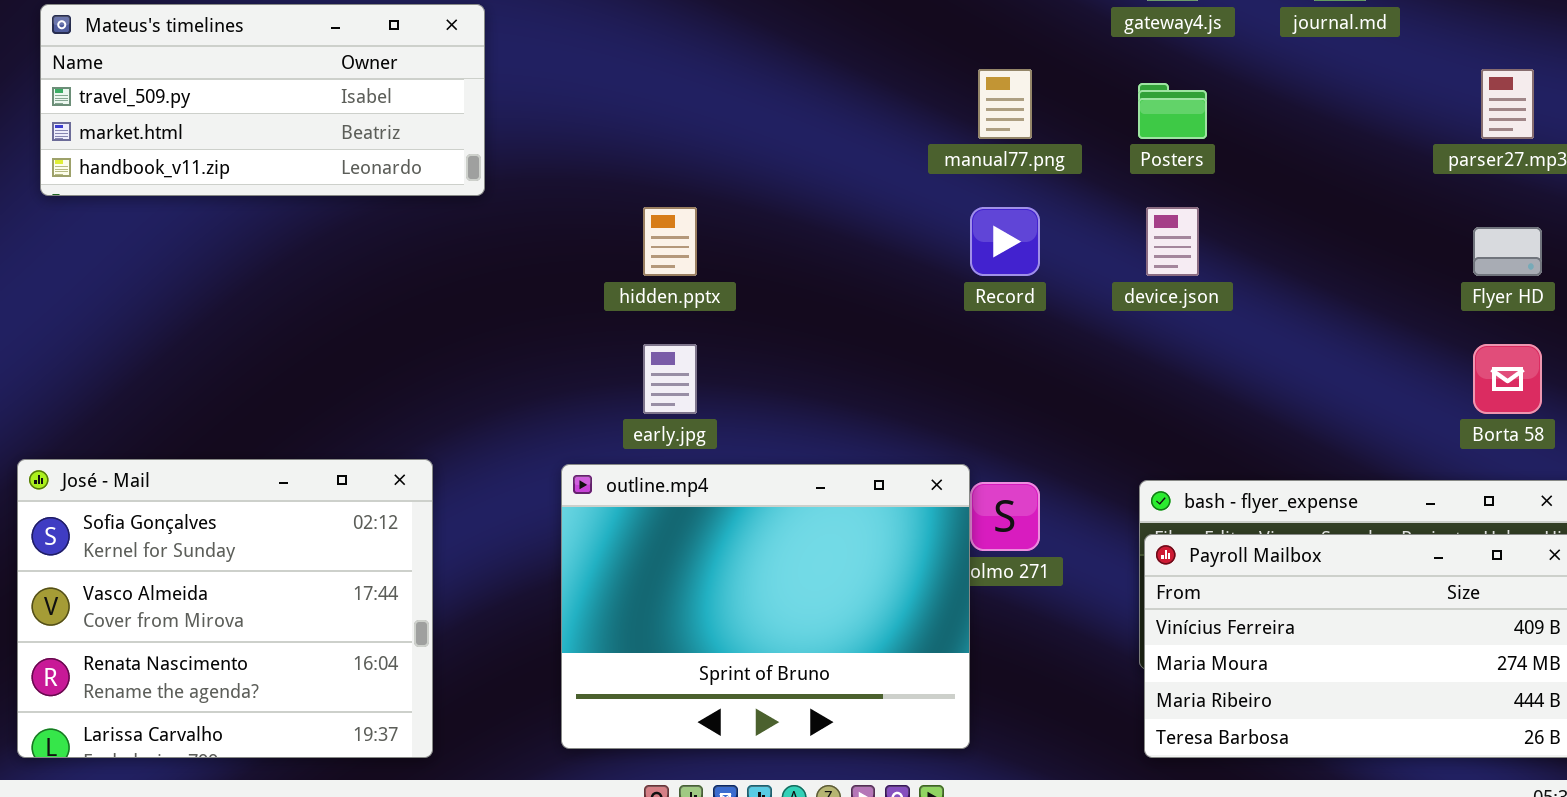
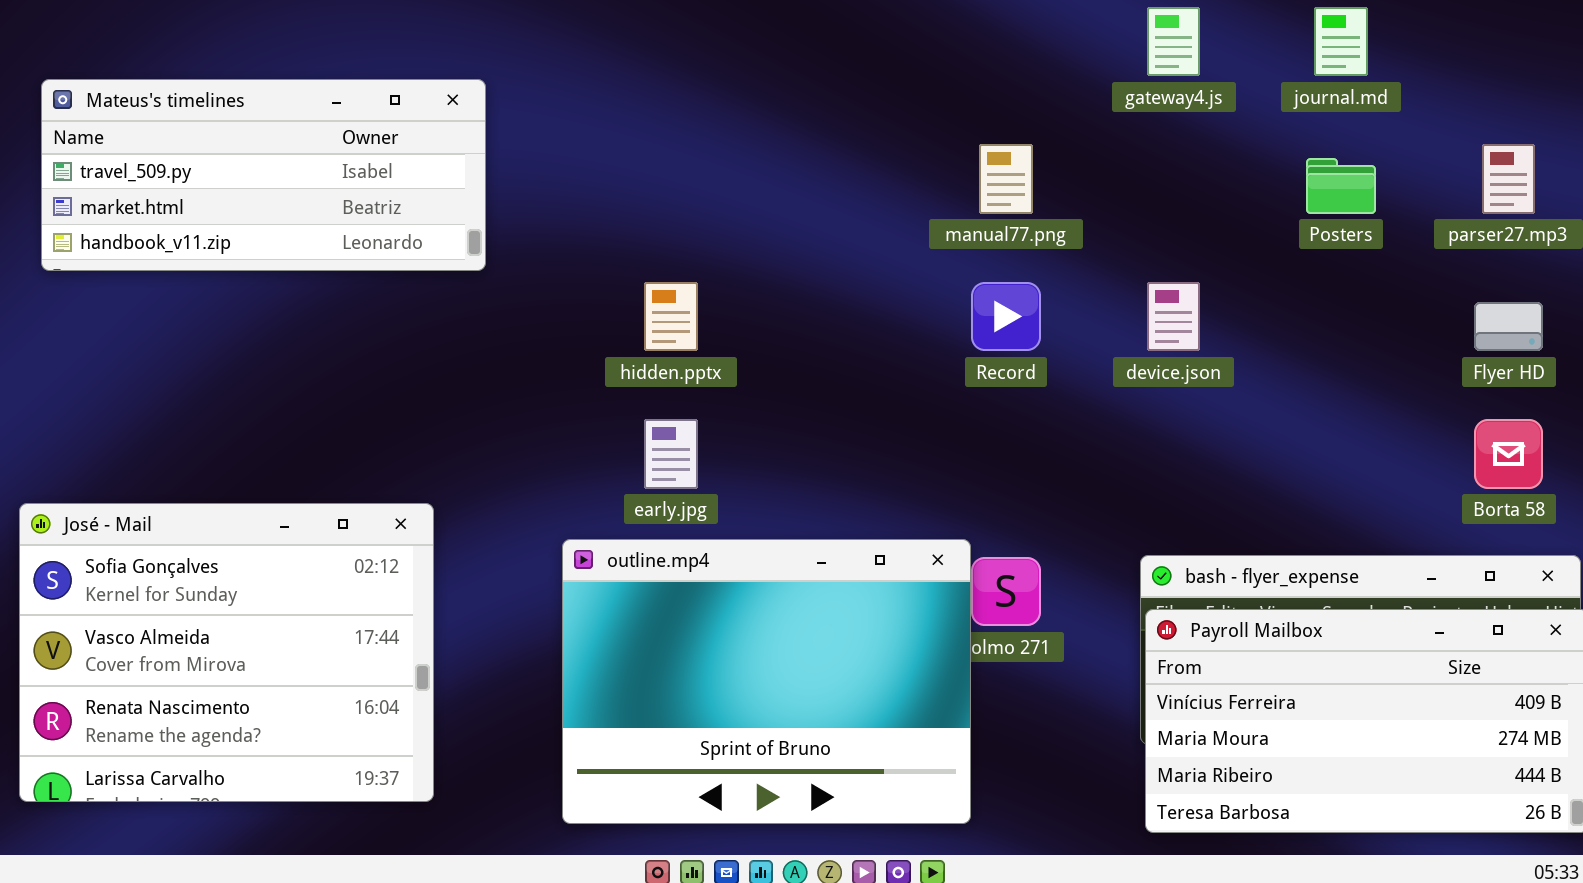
Posters: [1138,83,1207,139] -> [1306,158,1376,214], moved
José - Mail: [17,459,433,758] -> [19,503,434,802], moved

